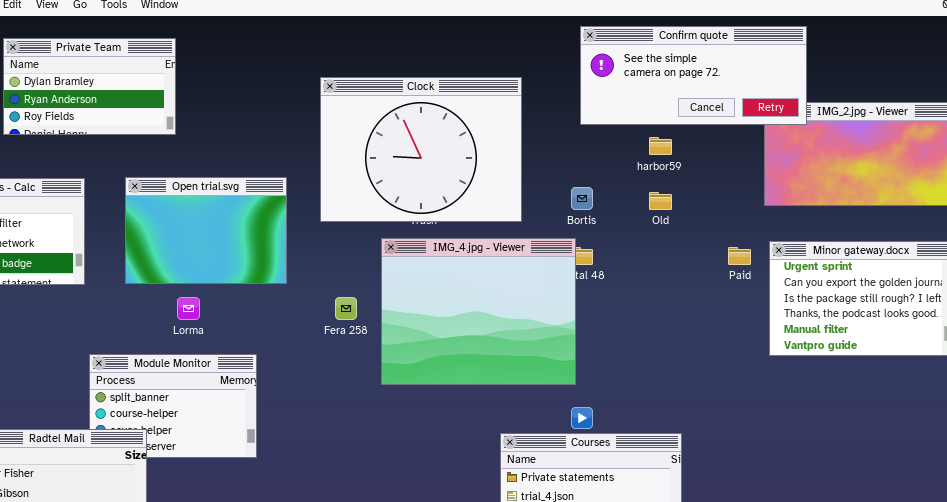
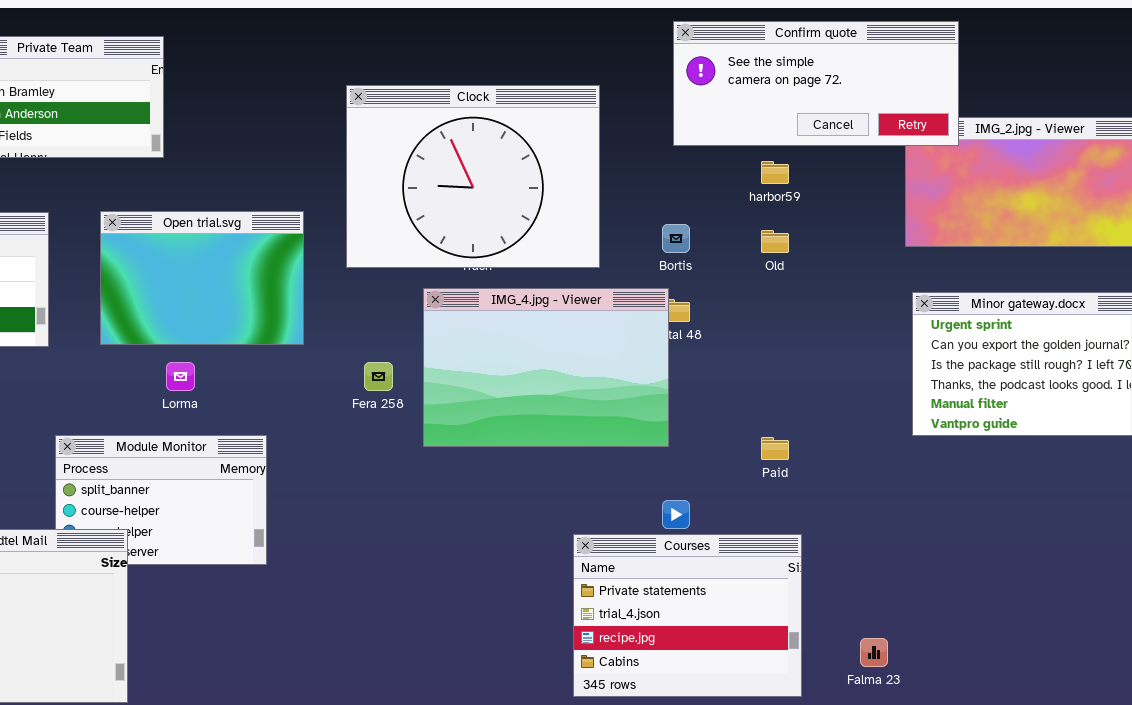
IMG_4.jpg - Viewer: [381,238,576,385] -> [423,288,669,447], resized
Paid: [728,247,751,265] -> [761,437,789,460], moved

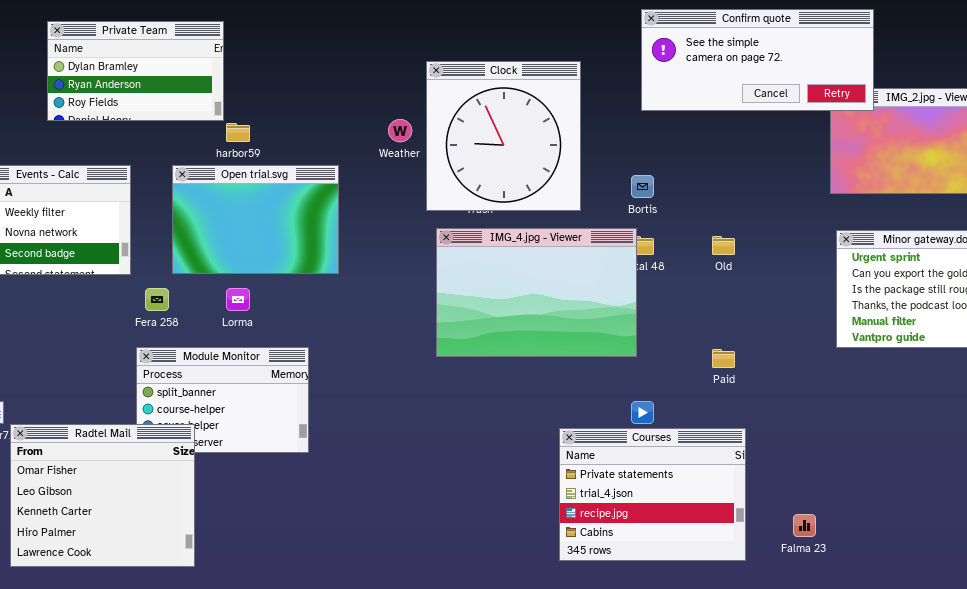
Clock: [346,85,600,268] -> [426,61,581,211], resized
harbor59: [761,161,789,184] -> [226,123,250,142], moved
Old: [761,230,789,253] -> [712,236,735,255], moved
Fera 258: [364,362,393,391] -> [145,288,169,311], moved

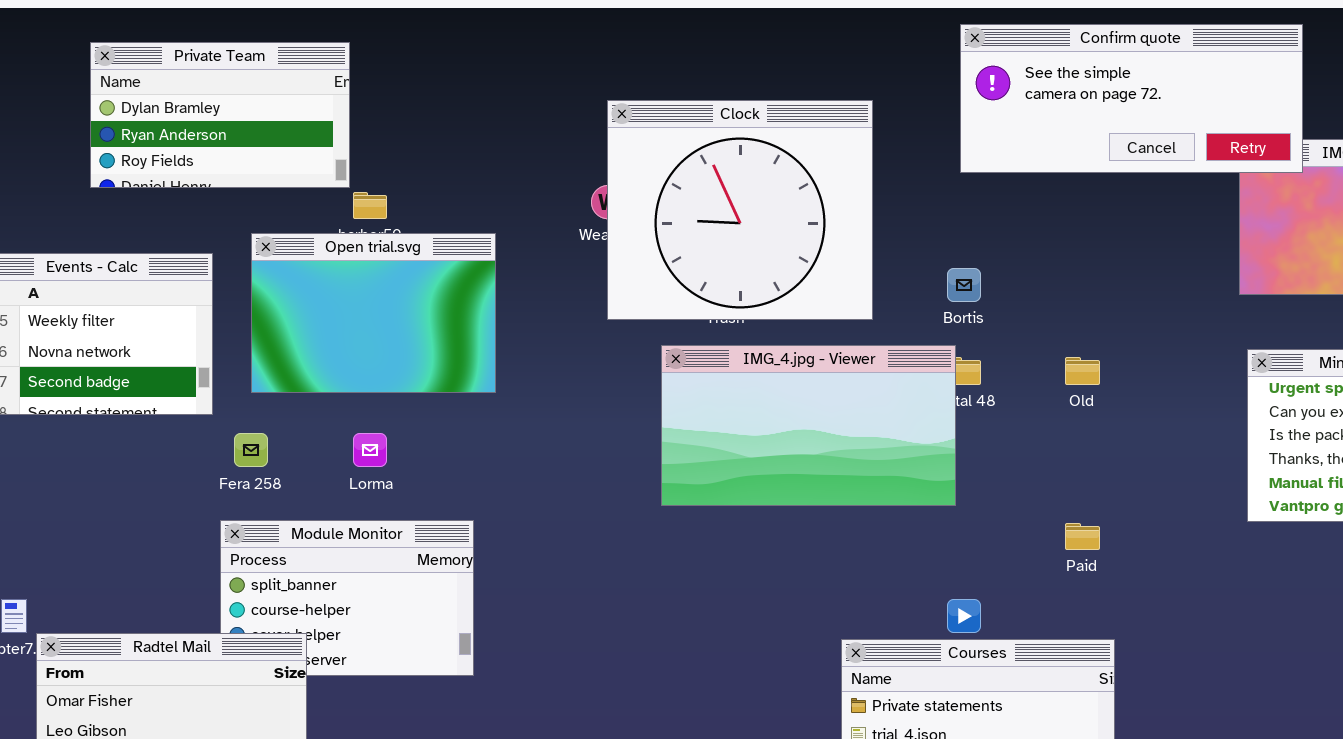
Clock: [426,61,581,211] -> [607,100,873,320], resized
Open trial.svg: [172,165,339,274] -> [251,233,496,393], moved
IMG_4.jpg - Viewer: [436,228,637,357] -> [661,345,956,506], resized

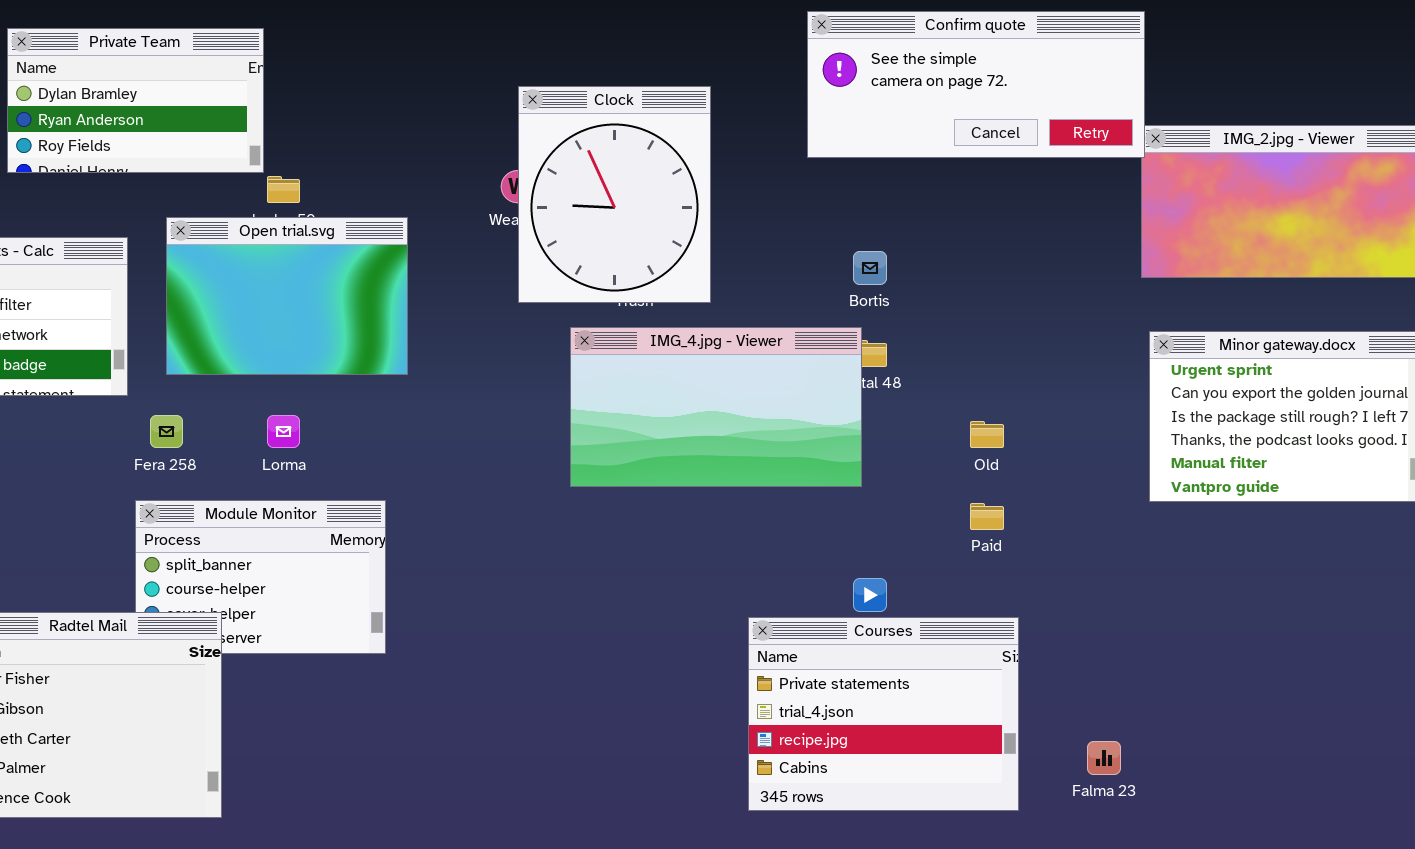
Confirm quote: [960,24,1303,173] -> [807,11,1145,158], moved
Clock: [607,100,873,320] -> [518,86,711,303], resized
Old: [1065,357,1100,385] -> [970,421,1004,448], moved

